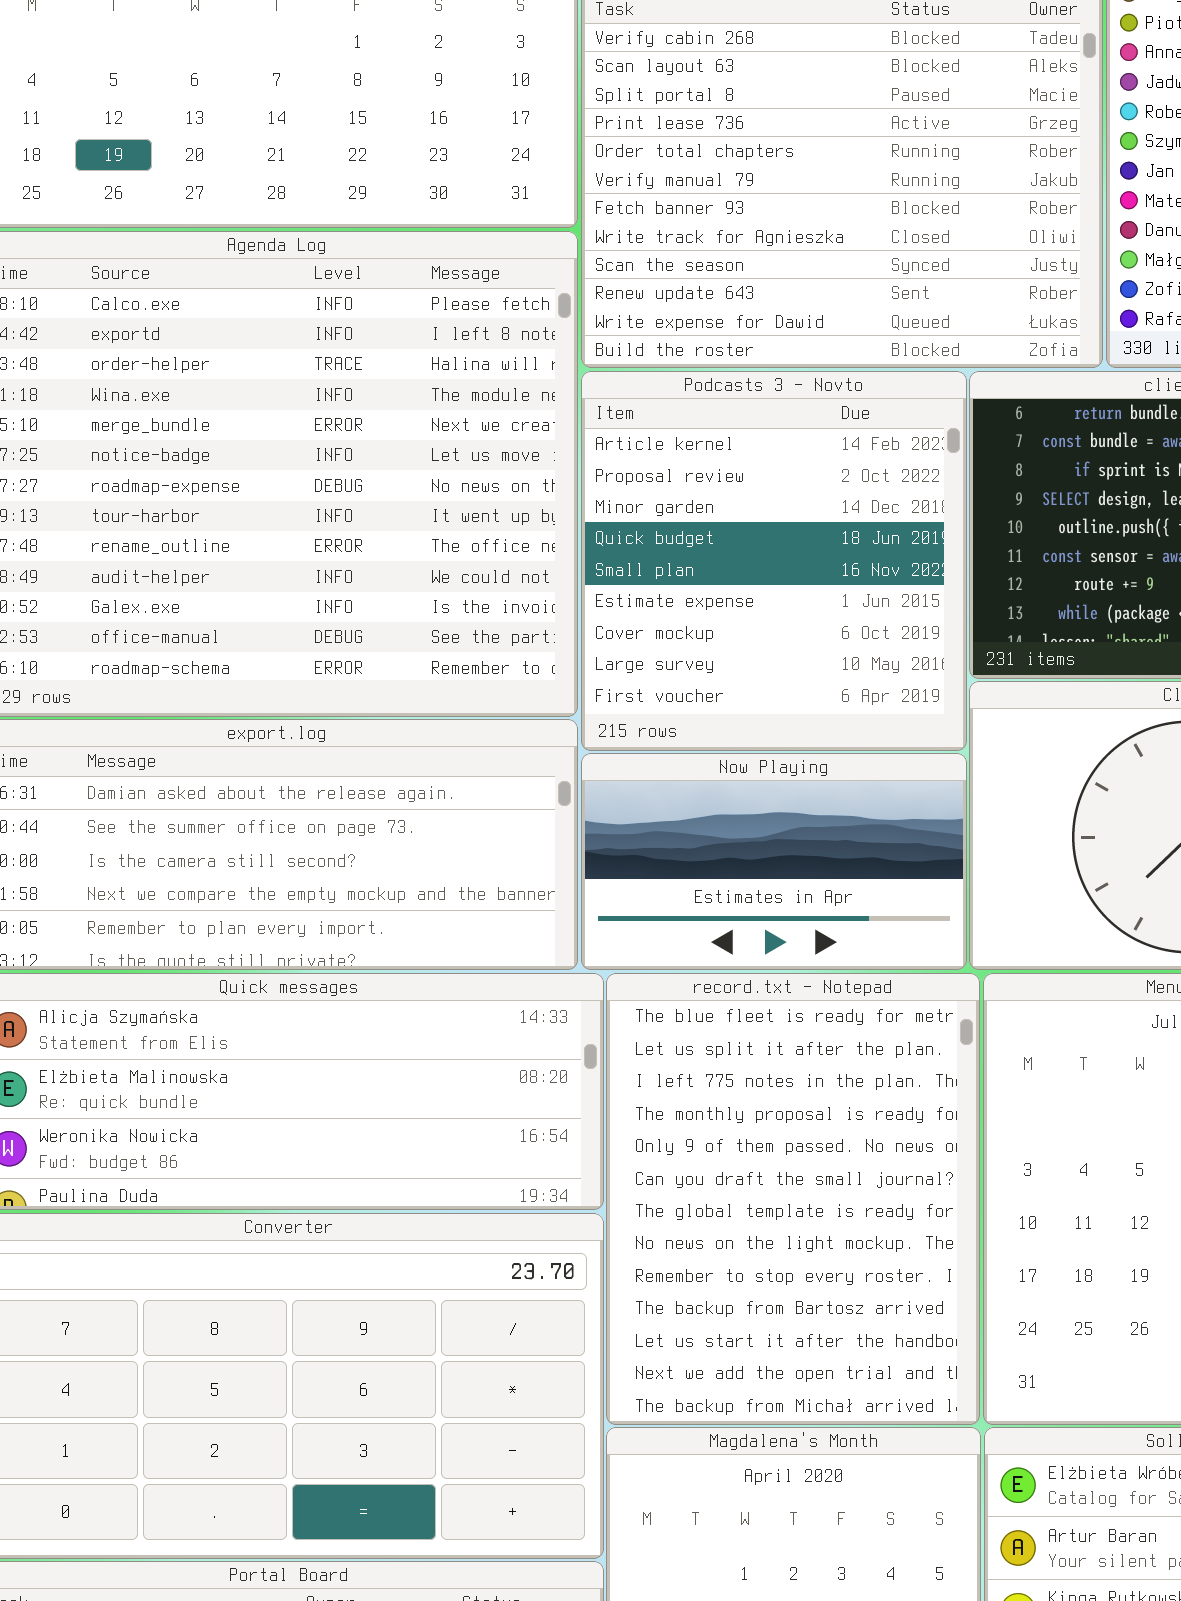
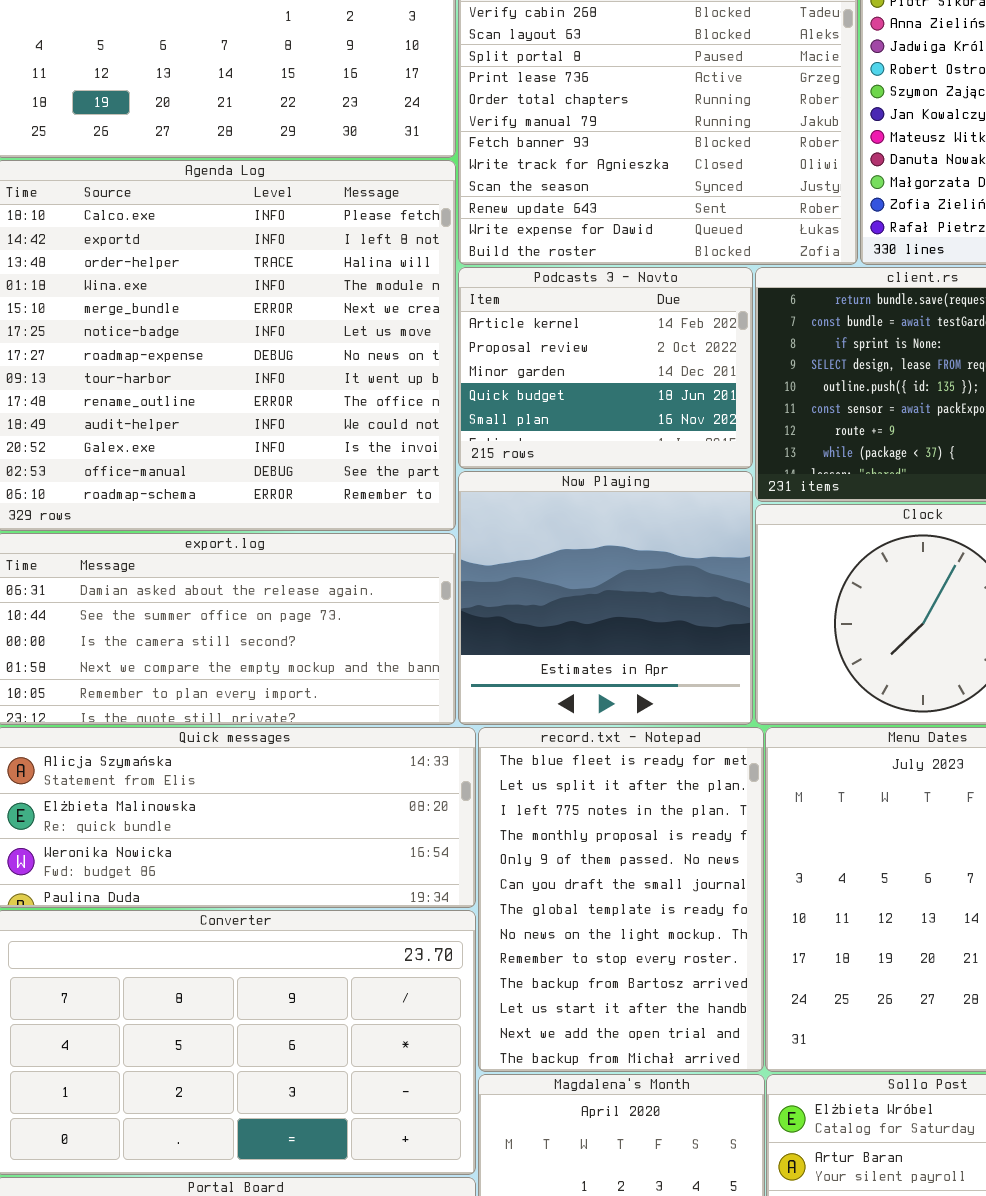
Podcasts 3 - Novto: [581,371,967,751] -> [458,267,753,469], resized
Now Playing: [581,753,967,970] -> [458,471,753,725], resized

